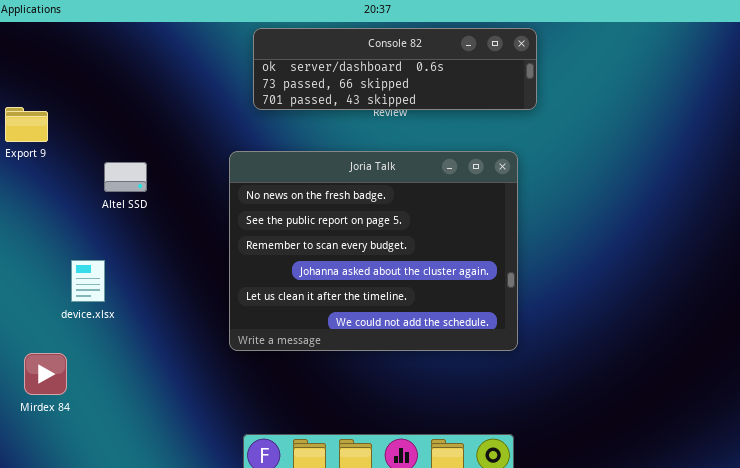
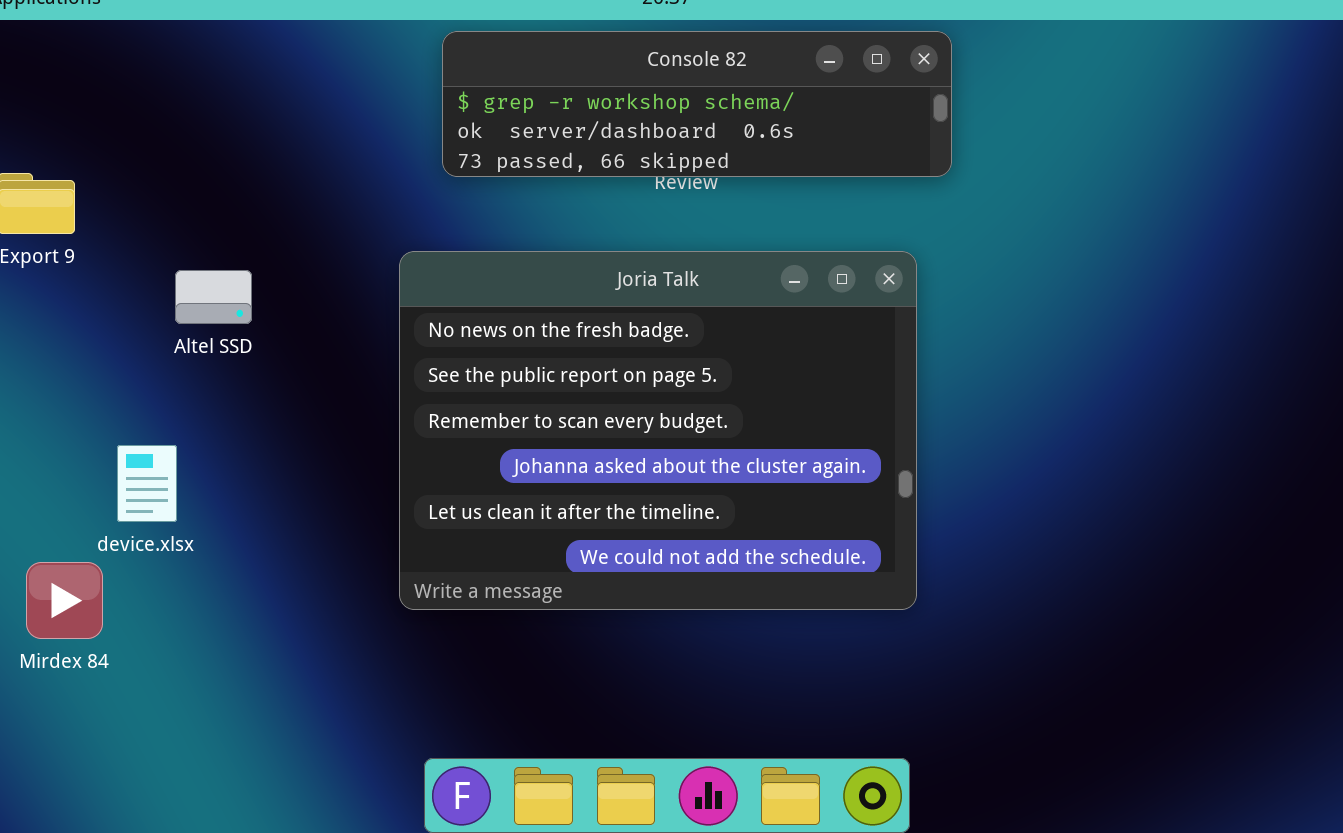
Console 82: [253,28,537,110] -> [442,31,952,177], scrolled up 1 row
Mirdex 84: [24,353,67,395] -> [26,562,103,639], moved

